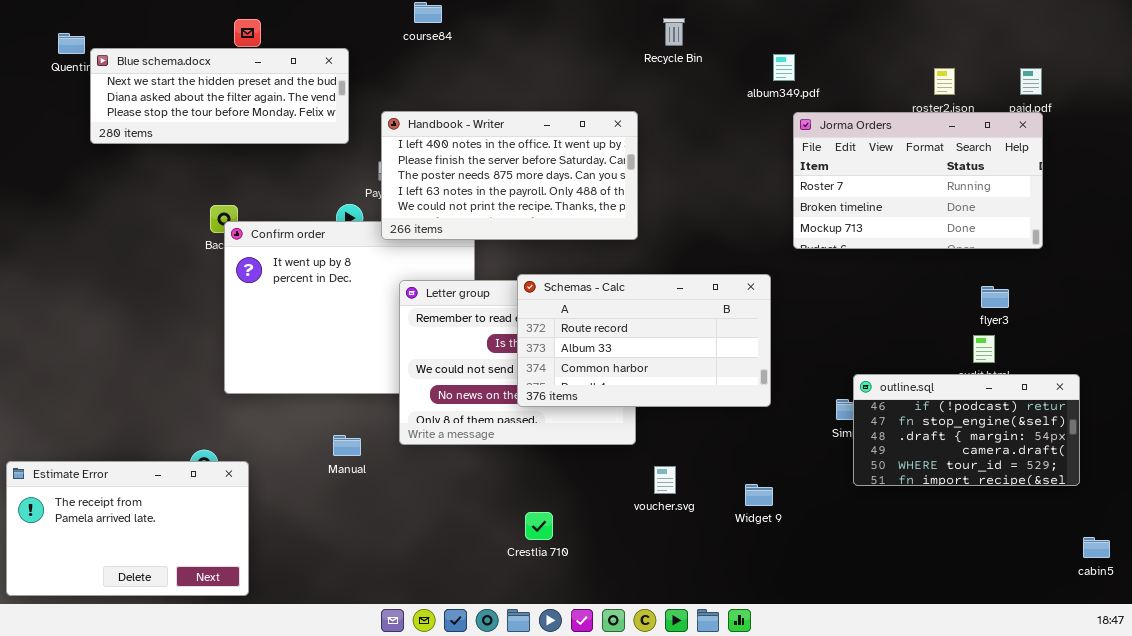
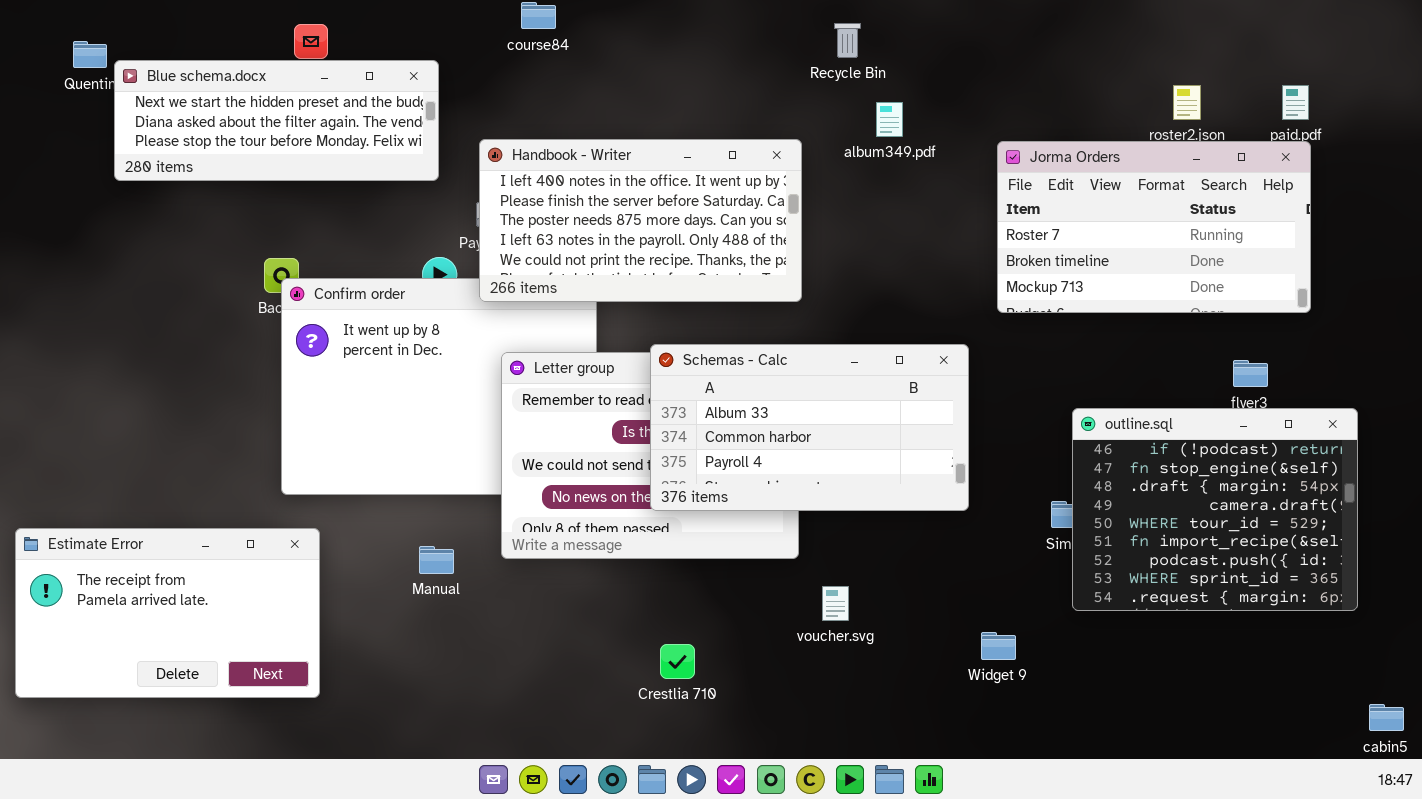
album349.pdf: [773,54,795,81] -> [876,102,903,137], moved
Schemas - Calc: [517,274,771,407] -> [650,344,969,511], scrolled down 1 row
outline.sql: [853,374,1080,486] -> [1072,408,1358,611], resized
Estimate Error: [6,461,249,596] -> [15,528,320,698], moved
Widget 9: [745,484,773,506] -> [981,632,1016,660], moved
cabin5: [1083,537,1110,558] -> [1369,704,1404,731], moved

